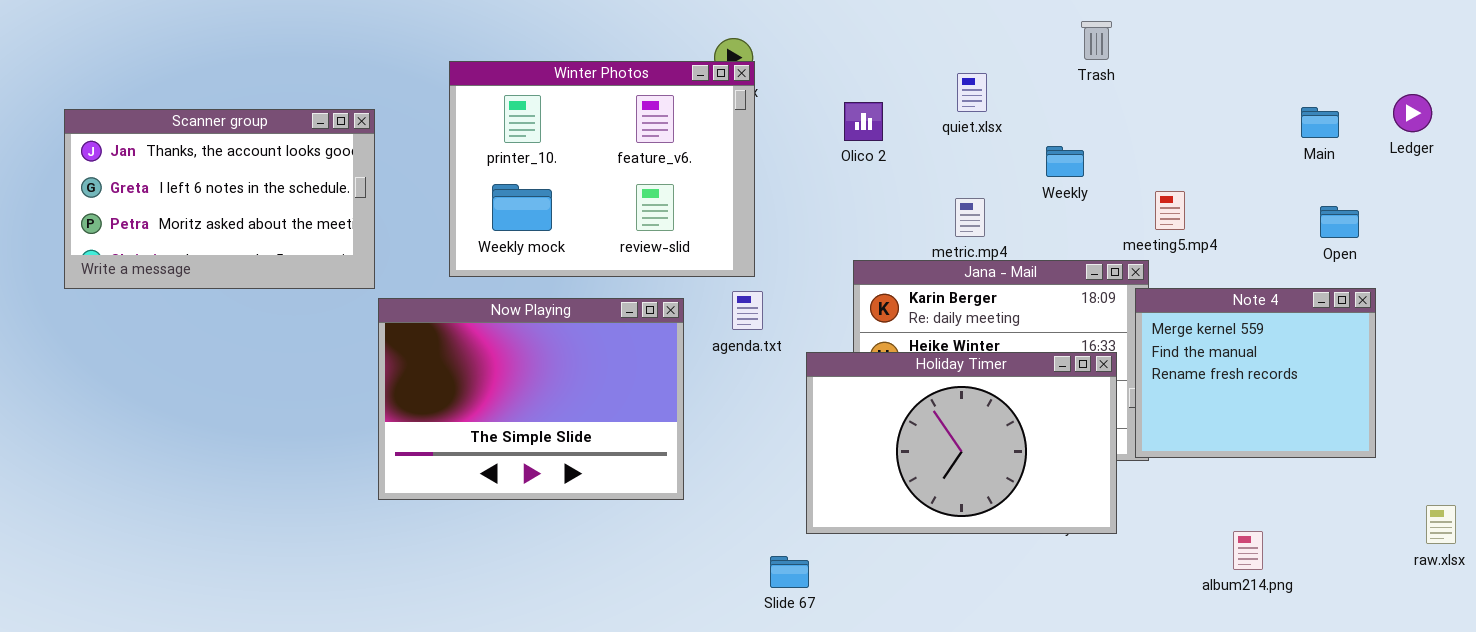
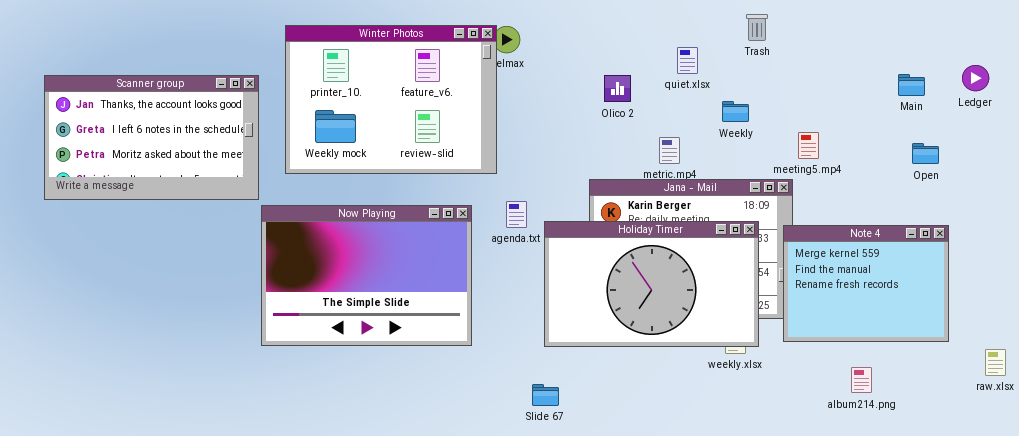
Winter Photos: [449,61,755,277] -> [285,25,497,174], moved
quiet.xlsx: [957,73,987,112] -> [677,47,698,74], moved
Olico 2: [844,102,883,141] -> [604,75,631,102], moved
Note 4: [1135,288,1376,458] -> [783,225,949,342], moved
Holiday Timer: [806,352,1117,534] -> [544,221,759,347], moved

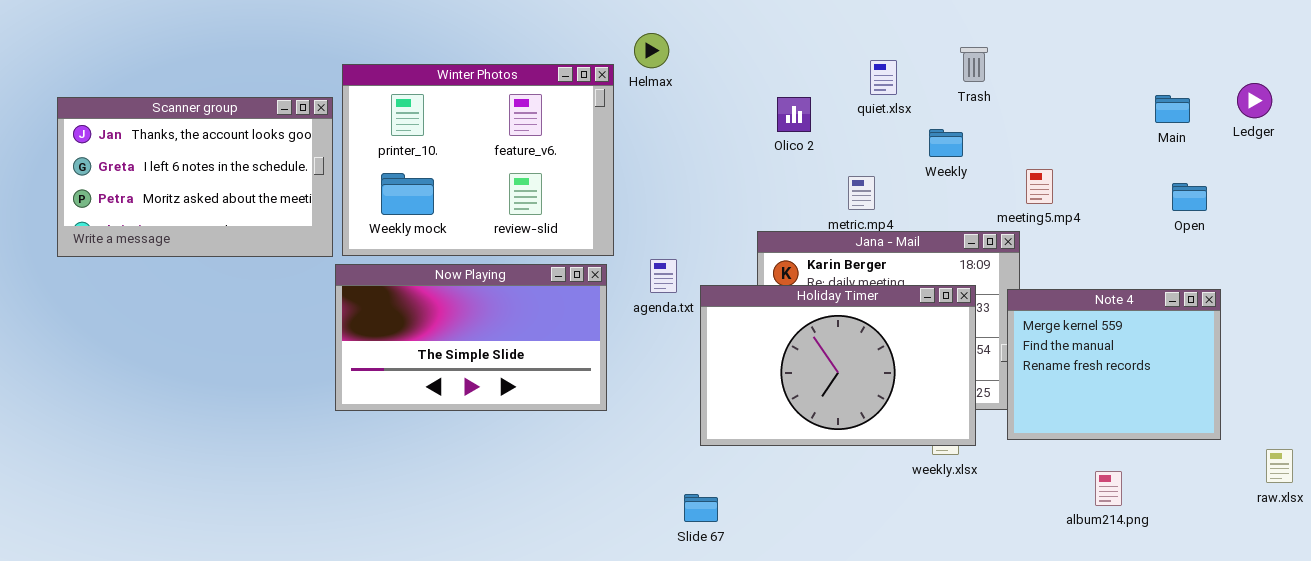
Trash: [746,14,768,41] -> [960,47,988,82], moved
Winter Photos: [285,25,497,174] -> [342,64,614,256], moved
Now Playing: [261,205,472,346] -> [335,264,607,411], resized

